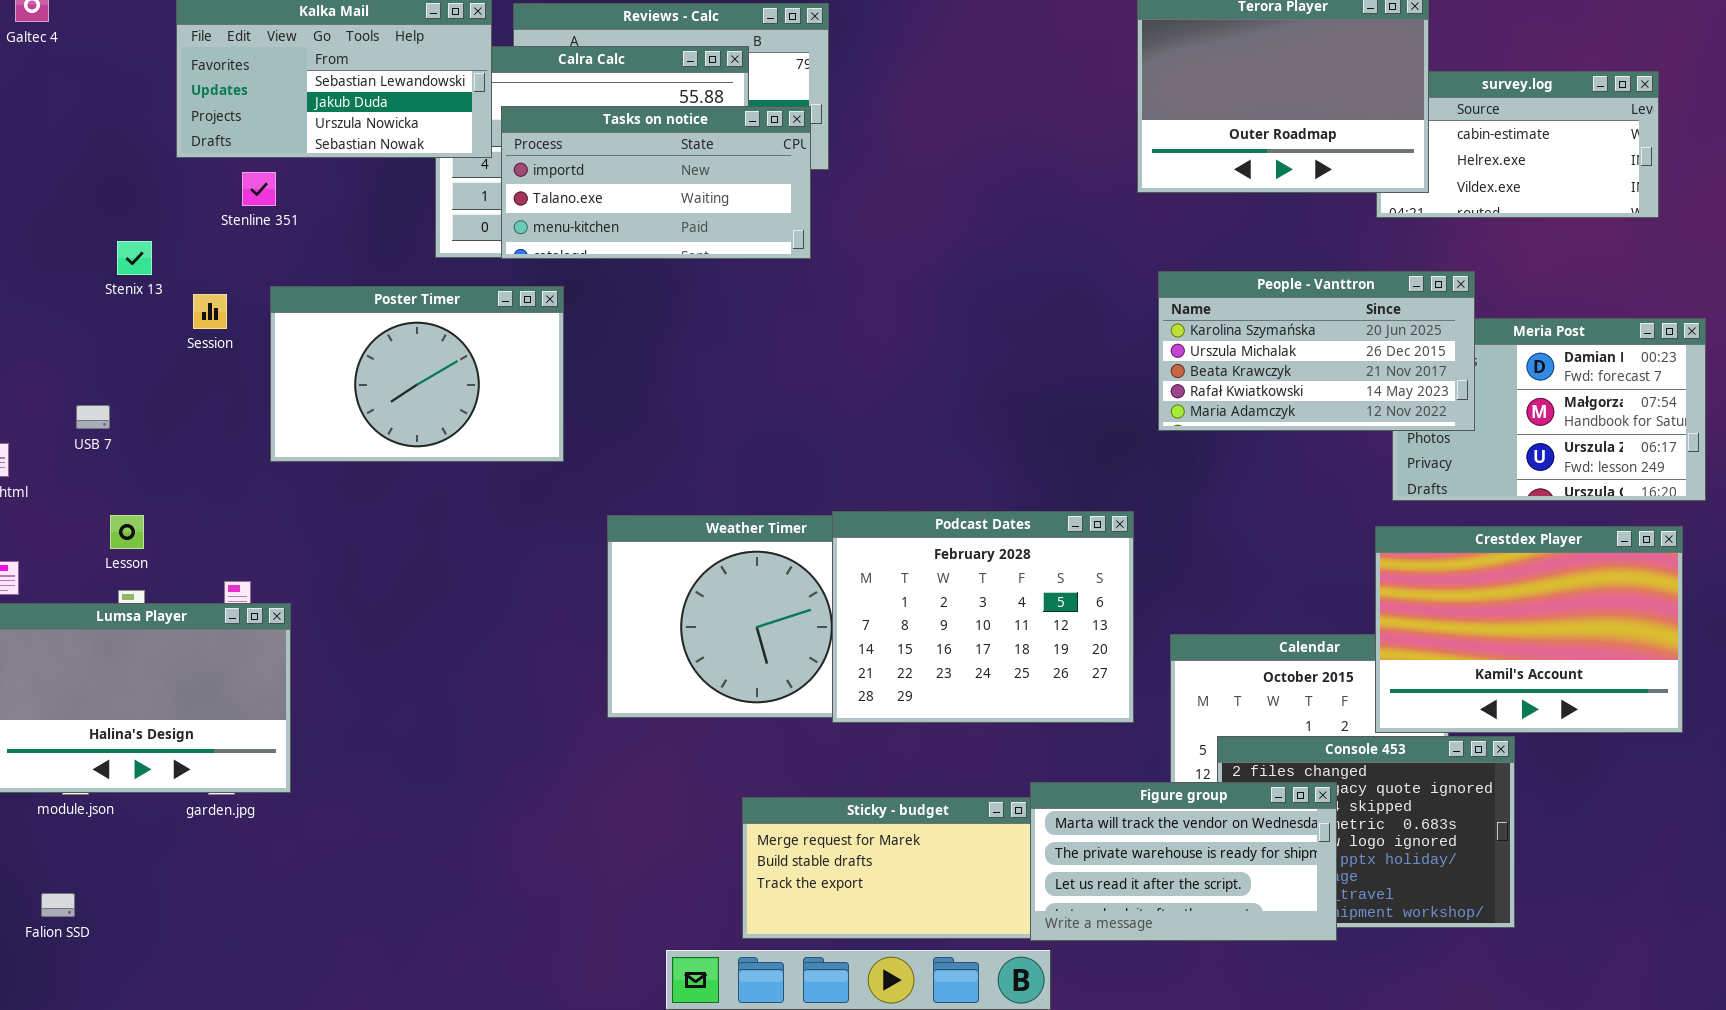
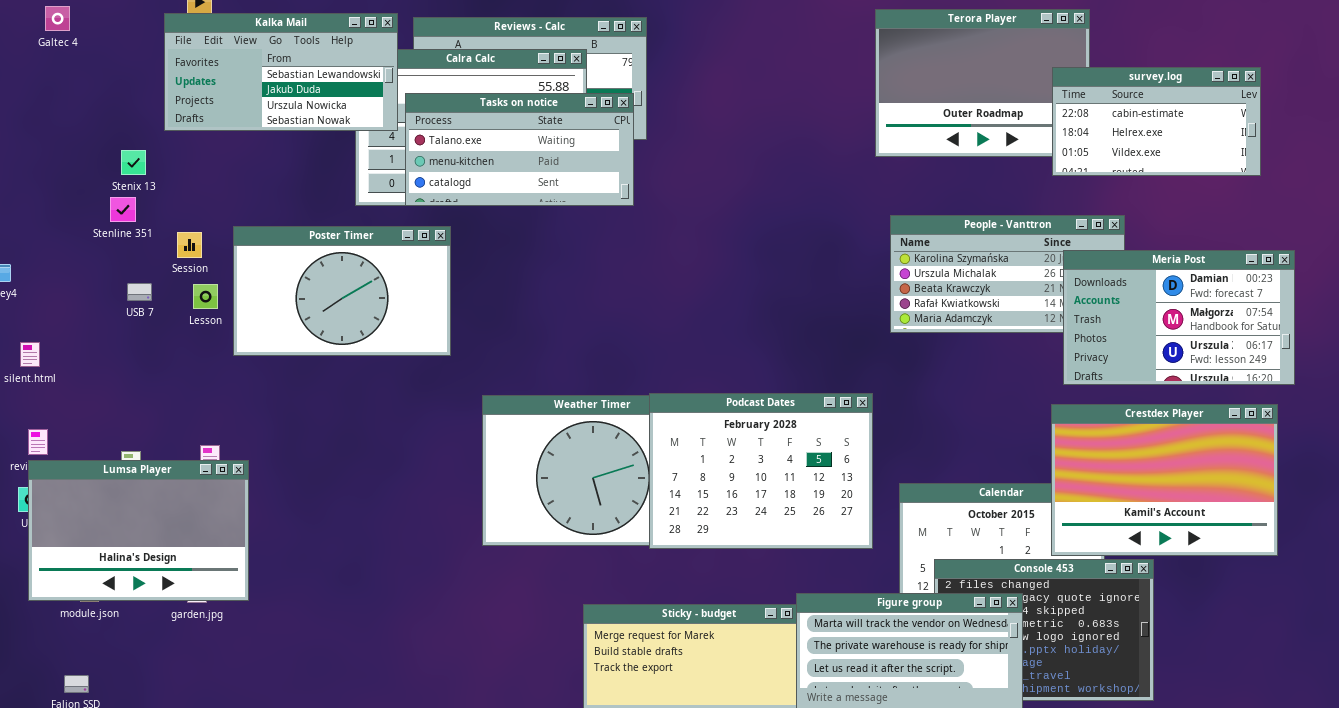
survey.log: [1376,71,1659,218] -> [1052,67,1261,176], raised
Tasks on notice: [501,106,811,259] -> [405,93,634,206], scrolled down 1 row
Stenline 351: [242,172,276,206] -> [110,197,136,222], moved
Stenix 13: [117,241,152,275] -> [121,150,146,175], moved
Meria Post: [1392,318,1706,501] -> [1063,250,1295,385], raised
USB 7: [76,405,110,429] -> [127,283,152,301], moved
Lesson: [110,515,144,549] -> [193,284,218,309], moved

